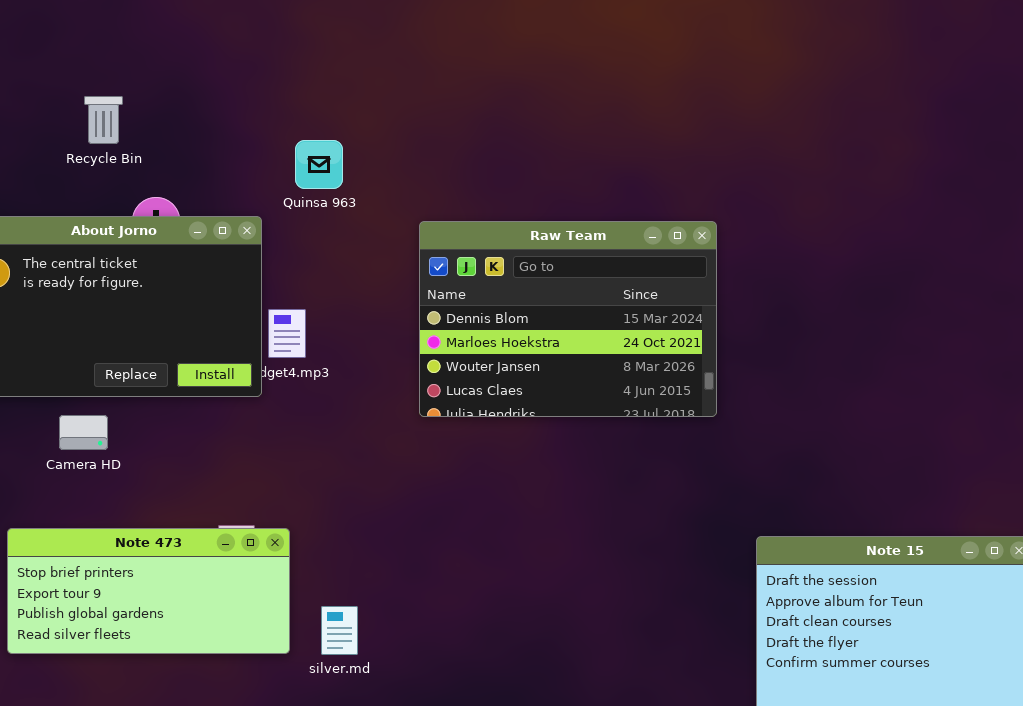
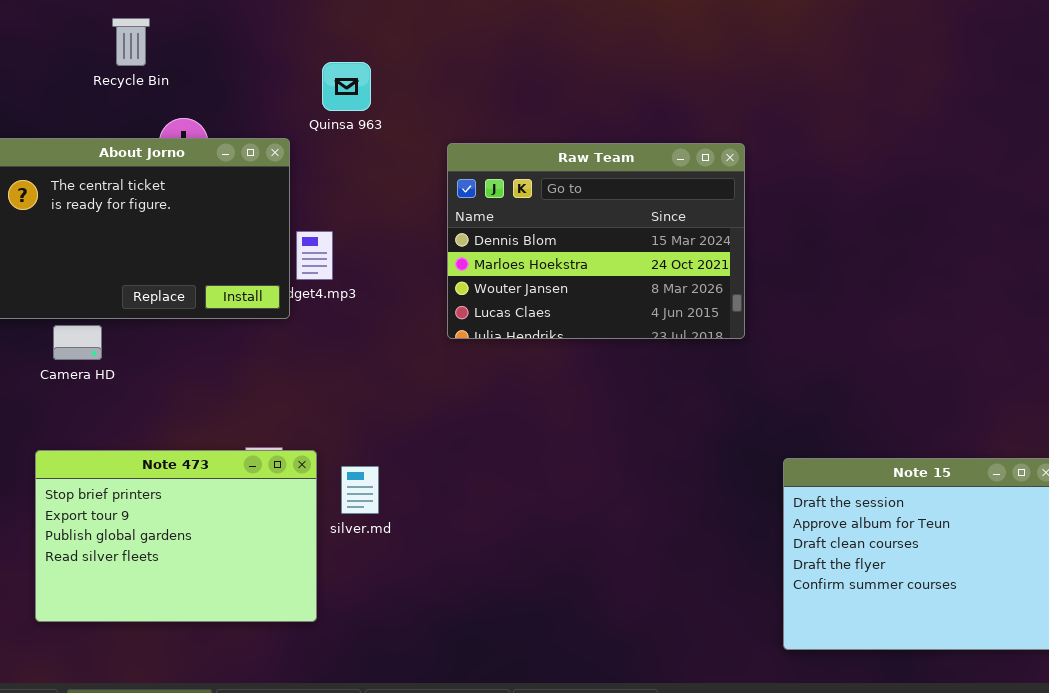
Camera HD: [59,415,108,450] -> [53,325,102,360], moved
Note 473: [7,528,290,654] -> [35,450,317,622], resized
silver.md: [321,606,358,655] -> [341,466,379,514], moved

